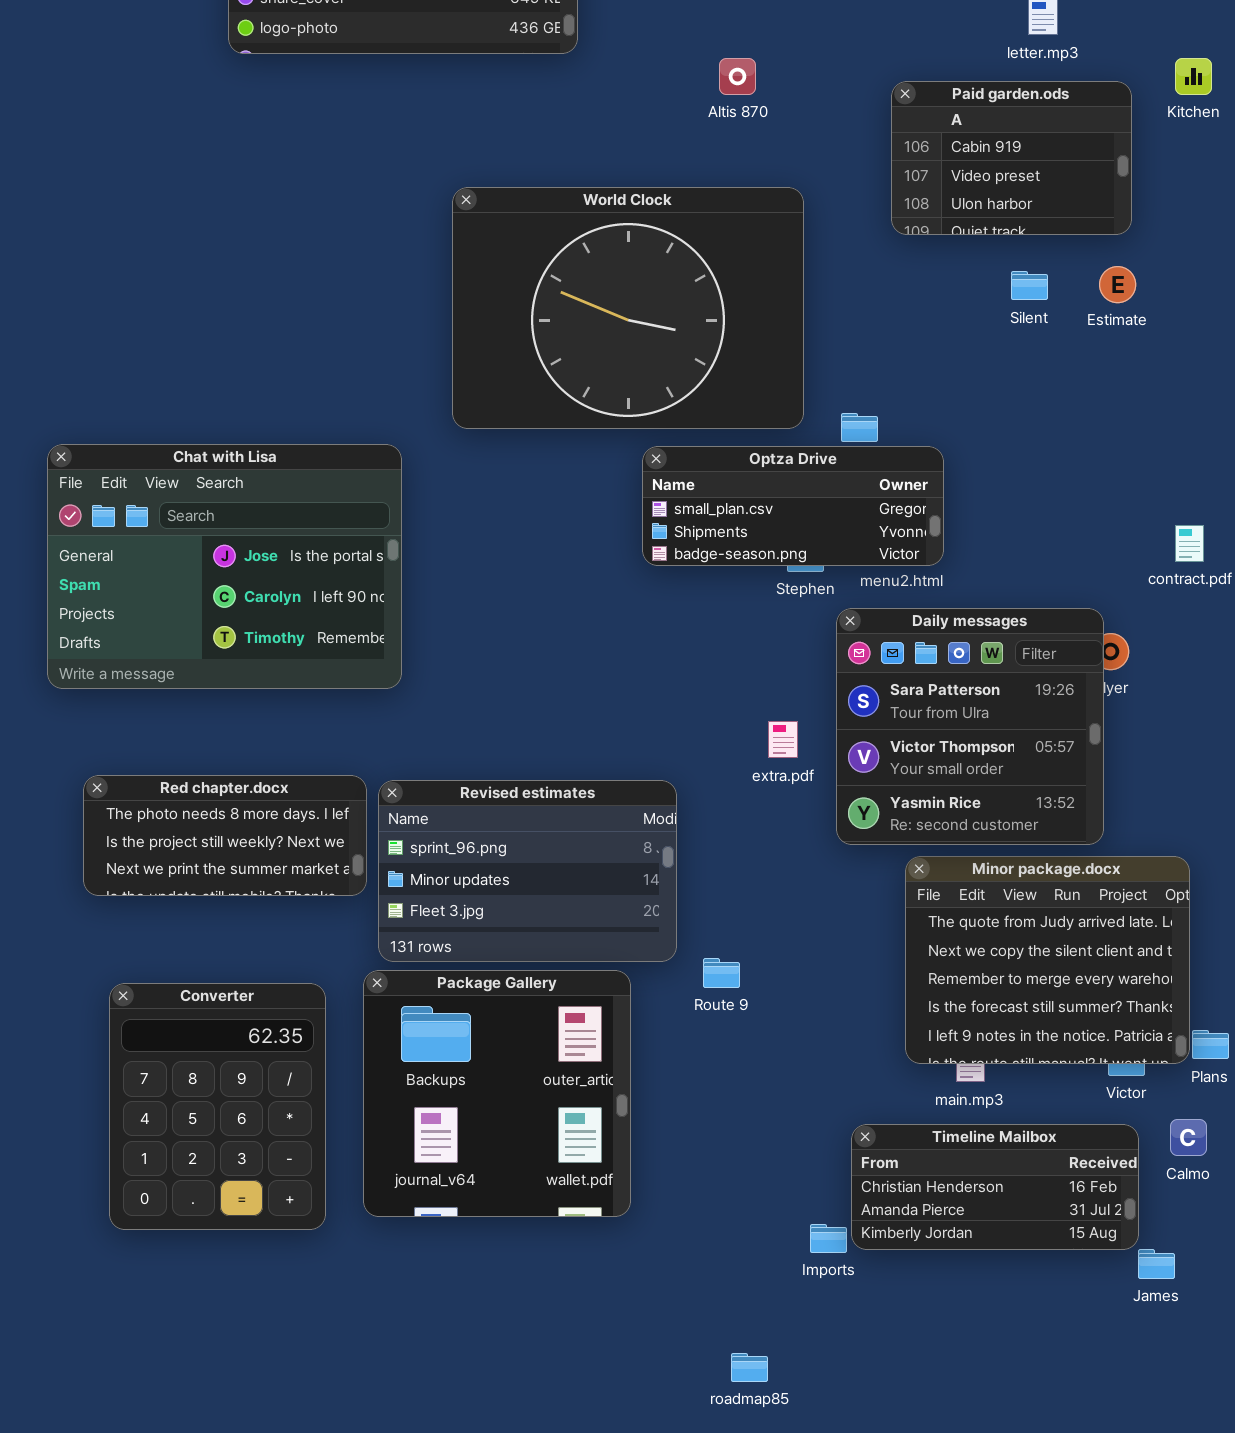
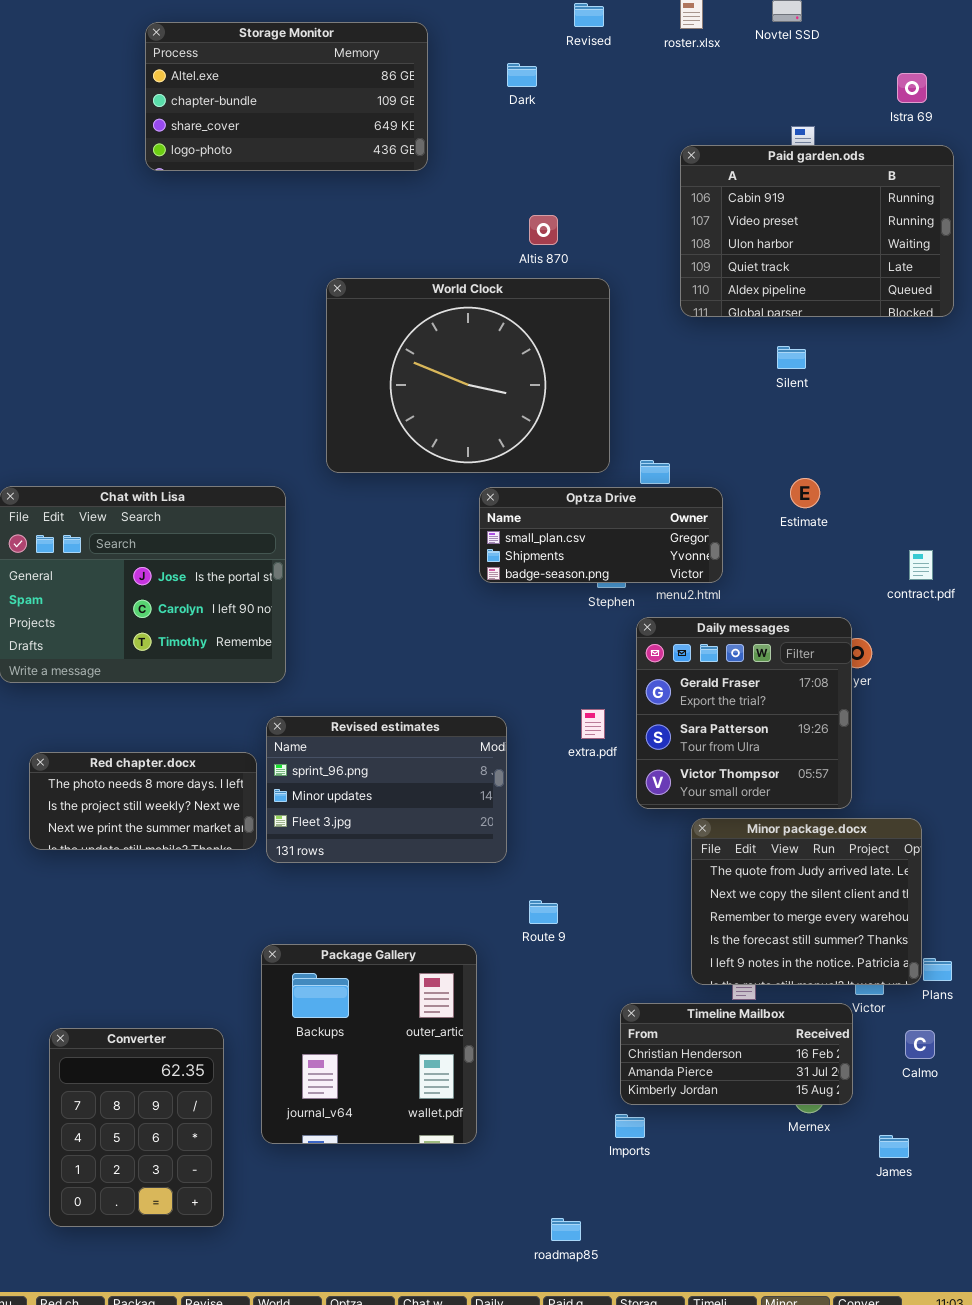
Altis 870: [719,58,756,95] -> [529,215,558,245], moved
Paid garden.ods: [891,81,1132,235] -> [680,145,954,317], resized
Estimate: [1099,266,1136,303] -> [790,478,820,508], moved
Daily messages: [836,608,1104,845] -> [636,617,852,809], scrolled up 1 row
Revised estimates: [378,780,677,962] -> [266,716,507,863], moved
Package Gallery: [363,970,631,1217] -> [261,944,477,1144], moved
Converter: [109,983,326,1230] -> [49,1028,224,1227], moved
Timeline Mailbox: [851,1124,1139,1250] -> [620,1003,853,1105], moved

